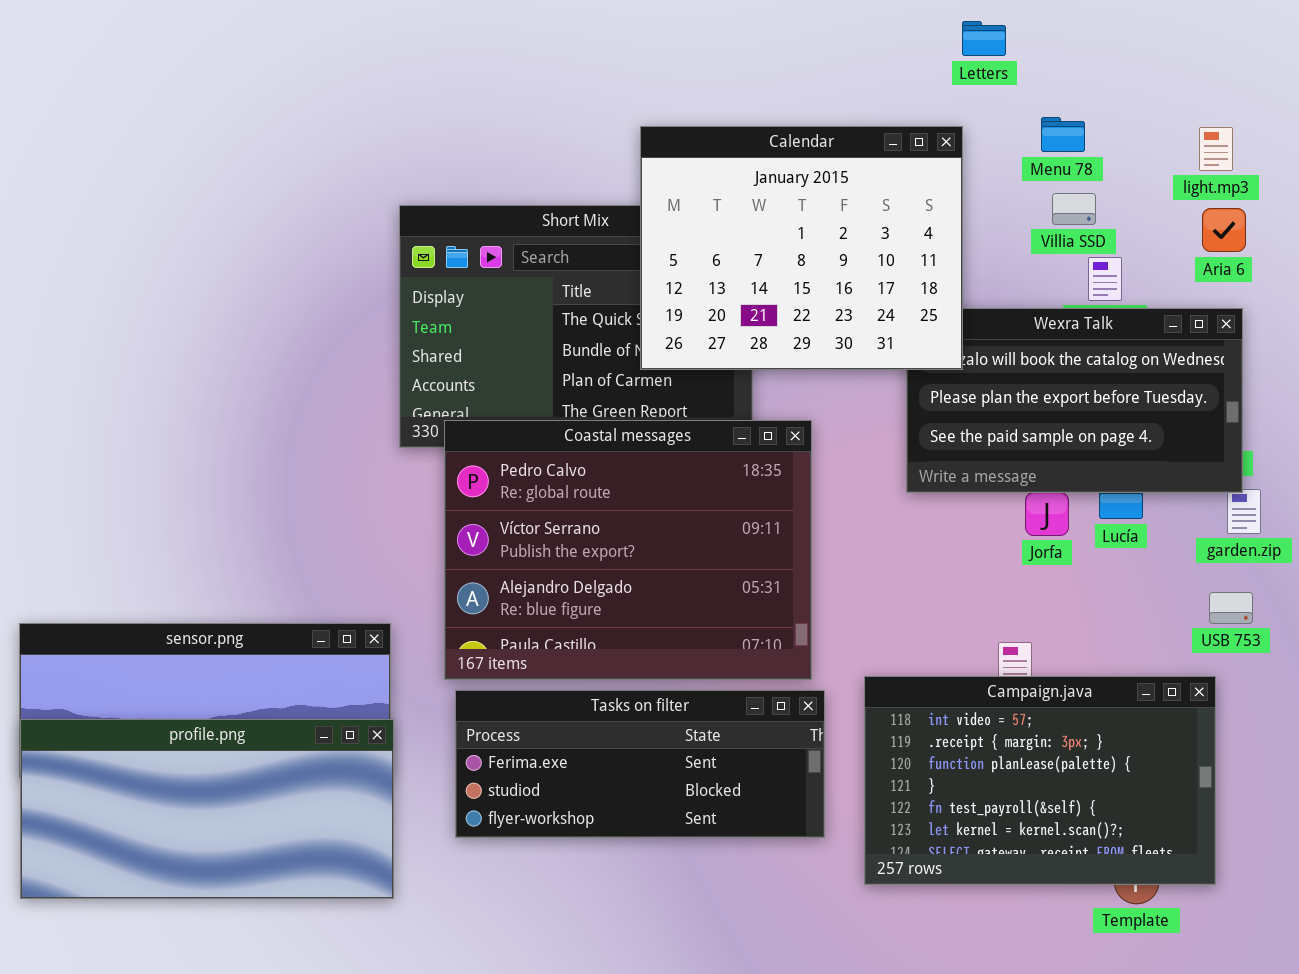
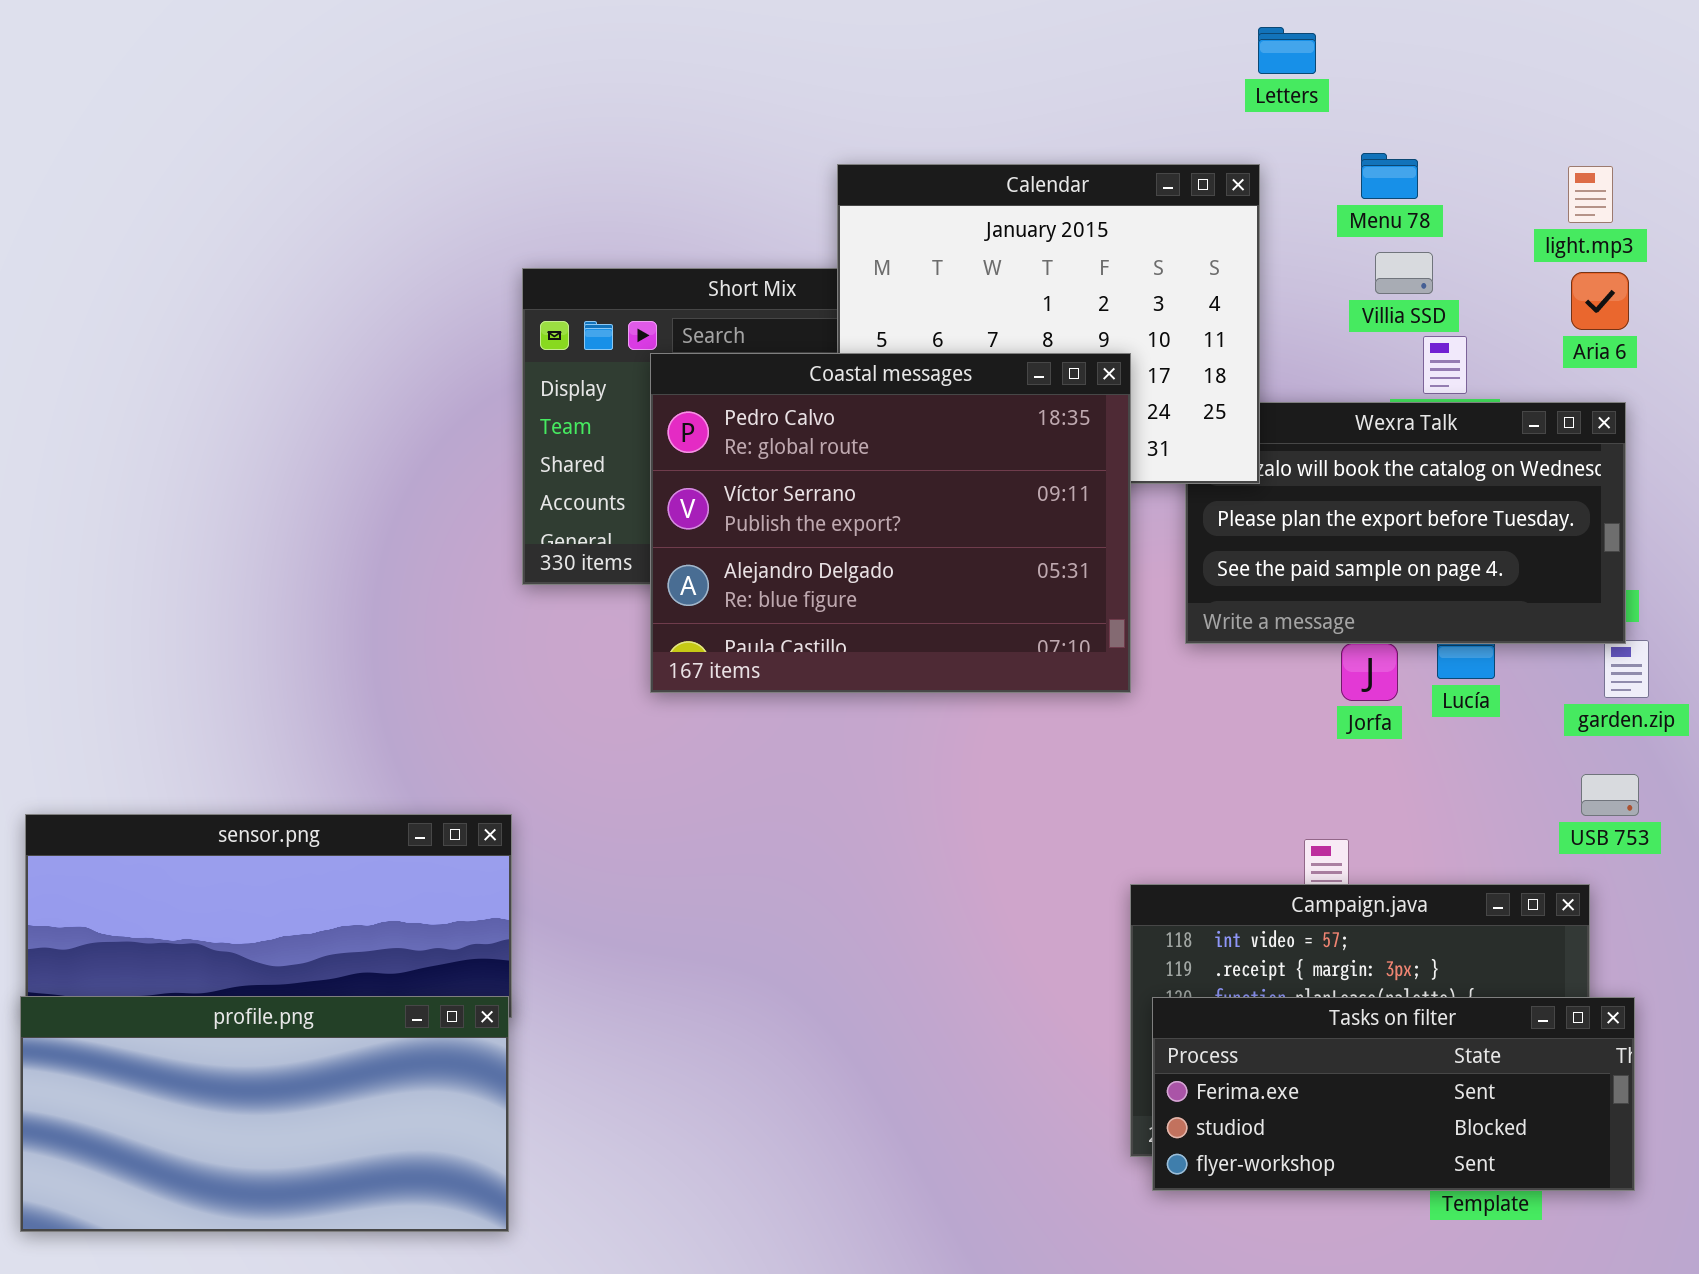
Coastal messages: [444,420,812,680] -> [650,353,1131,693], moved
Tasks on filter: [455,690,825,838] -> [1152,997,1635,1191], moved
profile.png: [20,719,394,899] -> [20,996,509,1232], moved

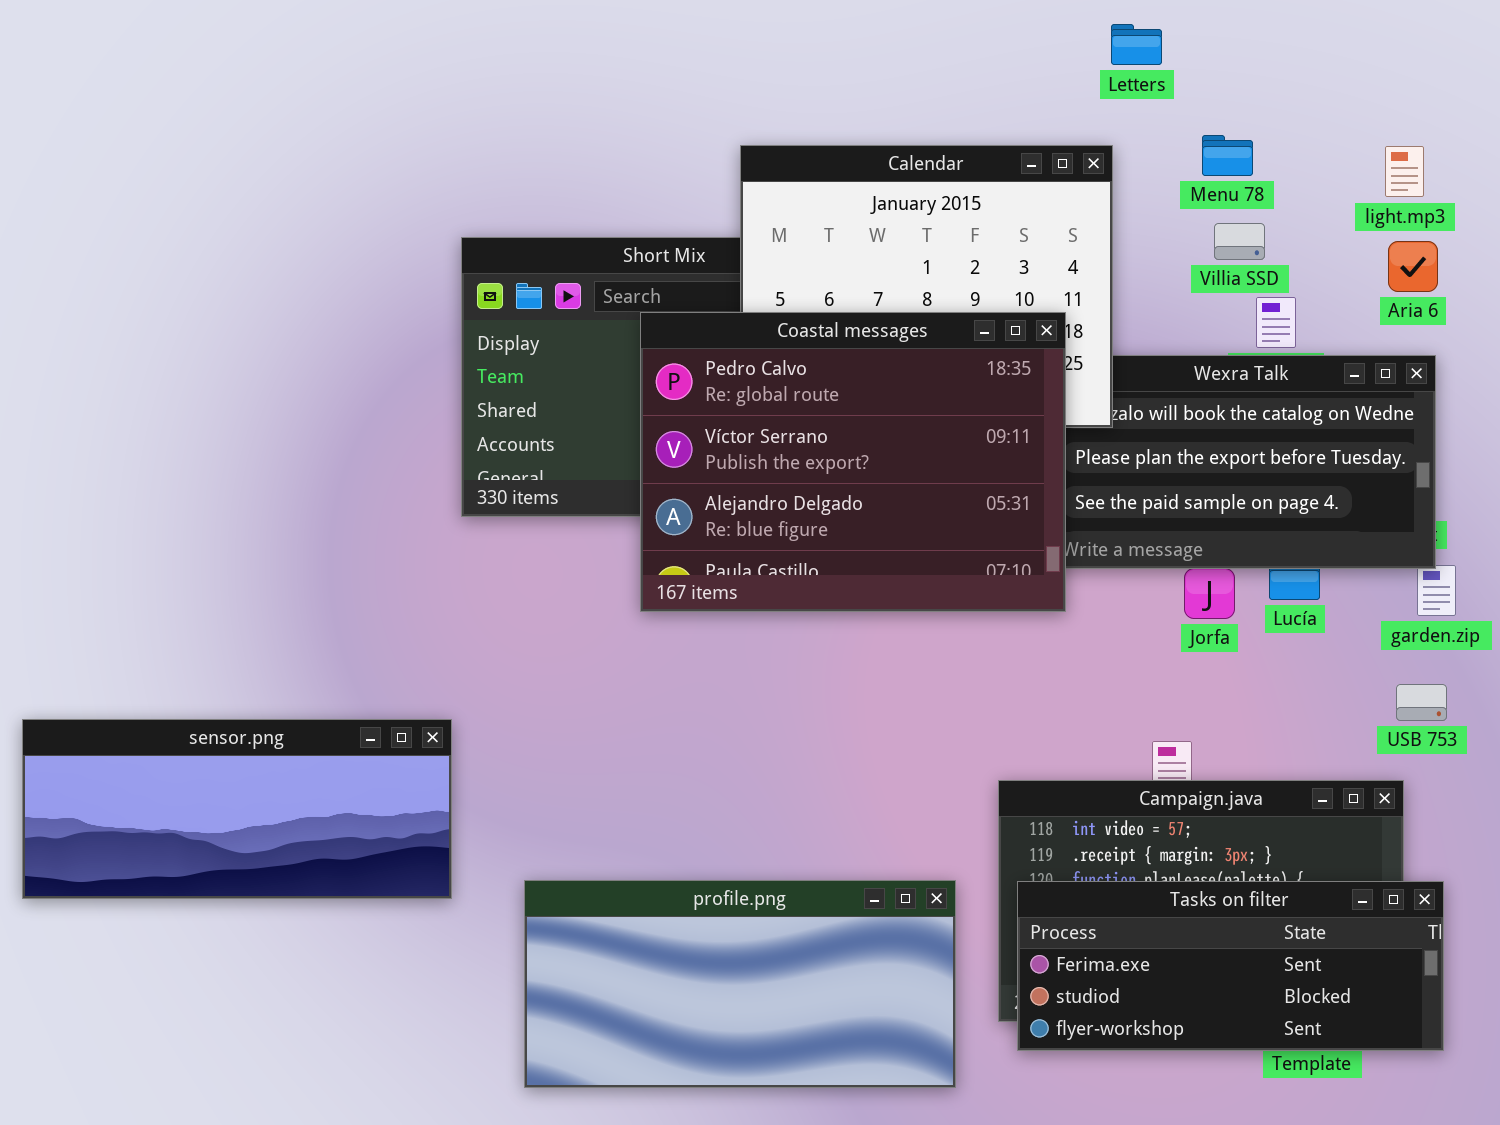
Coastal messages: [650,353,1131,693] -> [640,312,1066,612], moved
profile.png: [20,996,509,1232] -> [524,880,956,1088], moved

